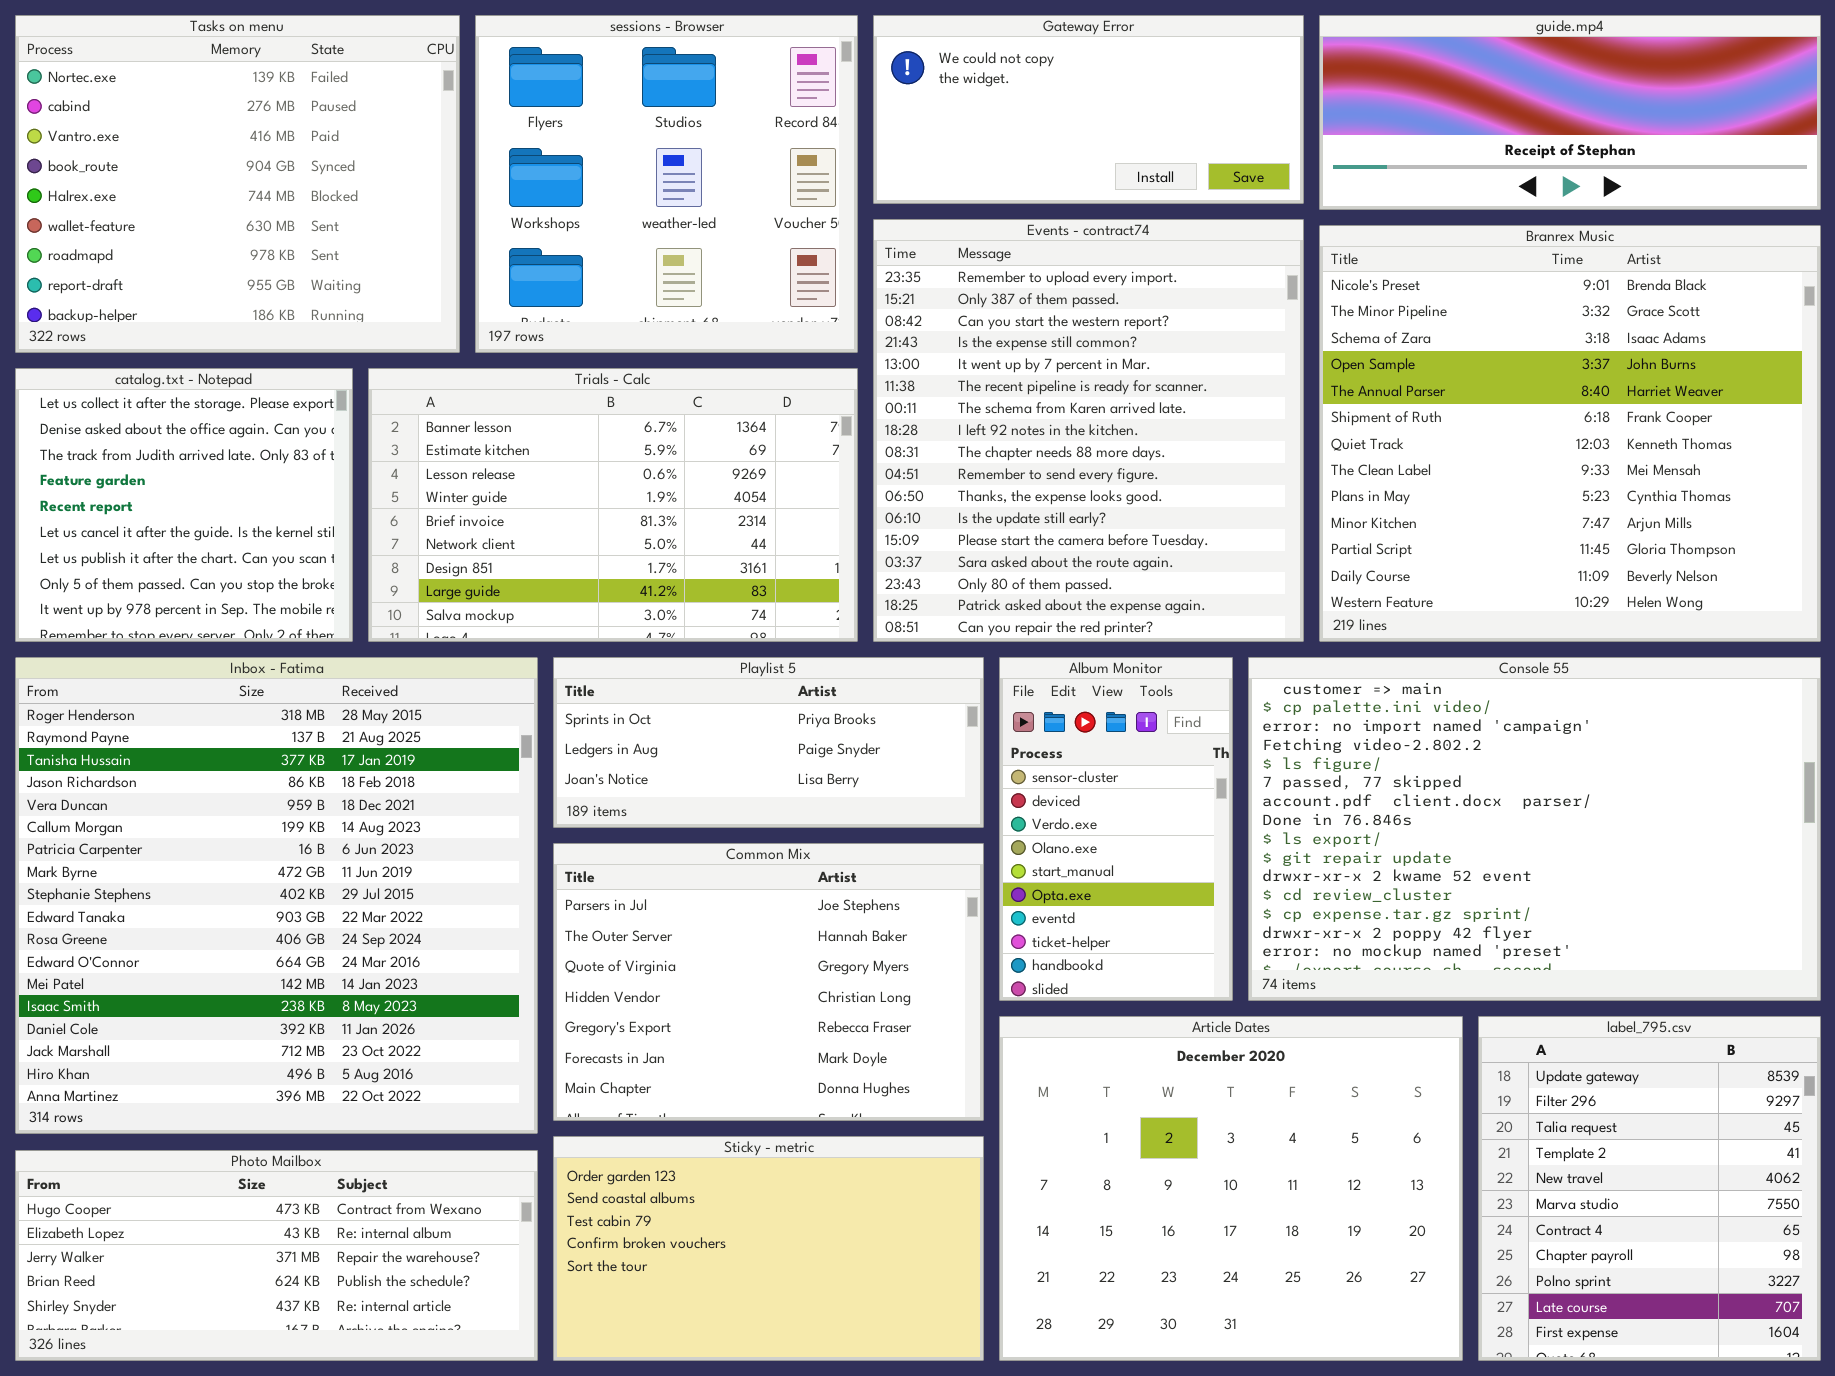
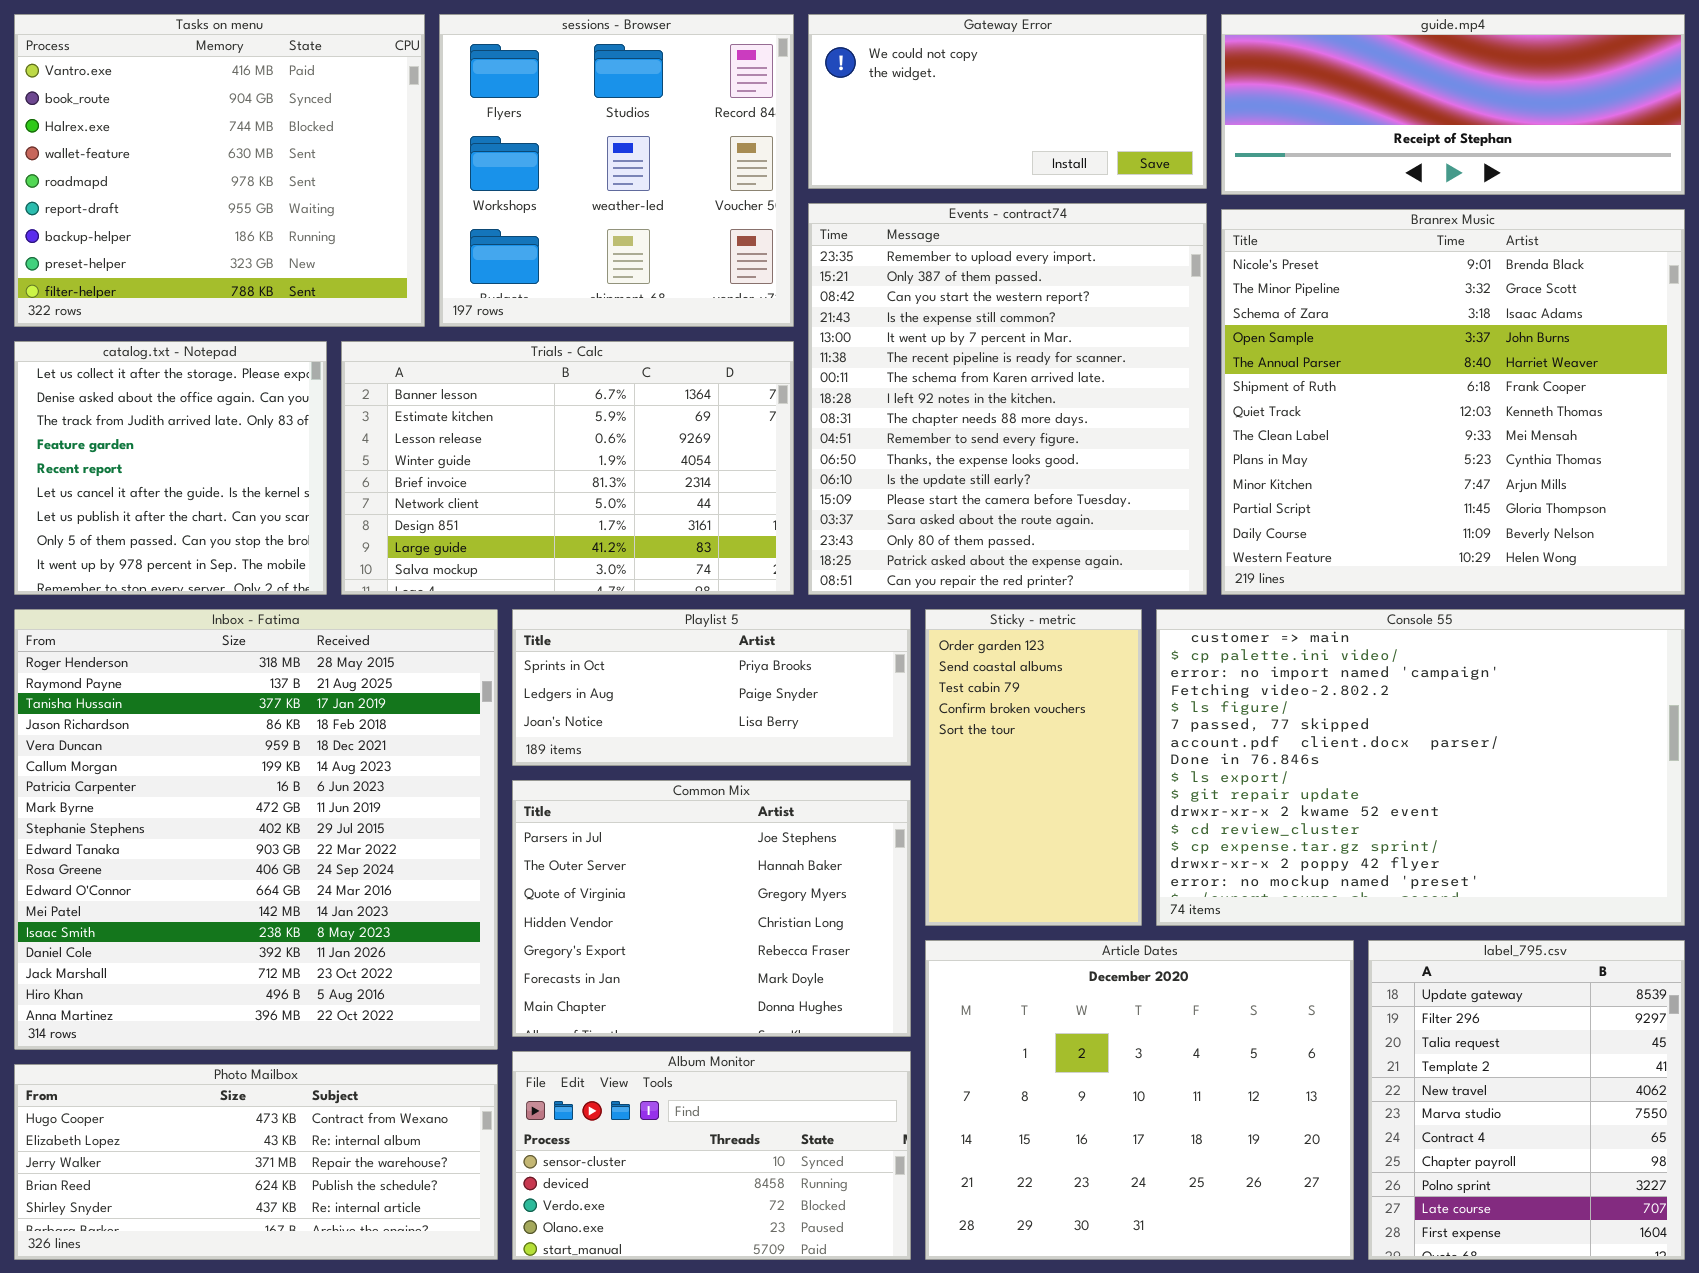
Tasks on menu: [15,15,460,353] -> [14,14,425,327], scrolled down 2 rows
Album Monitor: [999,657,1233,1001] -> [512,1051,911,1260], moved, resized
Sticky - metric: [553,1136,984,1361] -> [925,609,1142,926], moved, resized

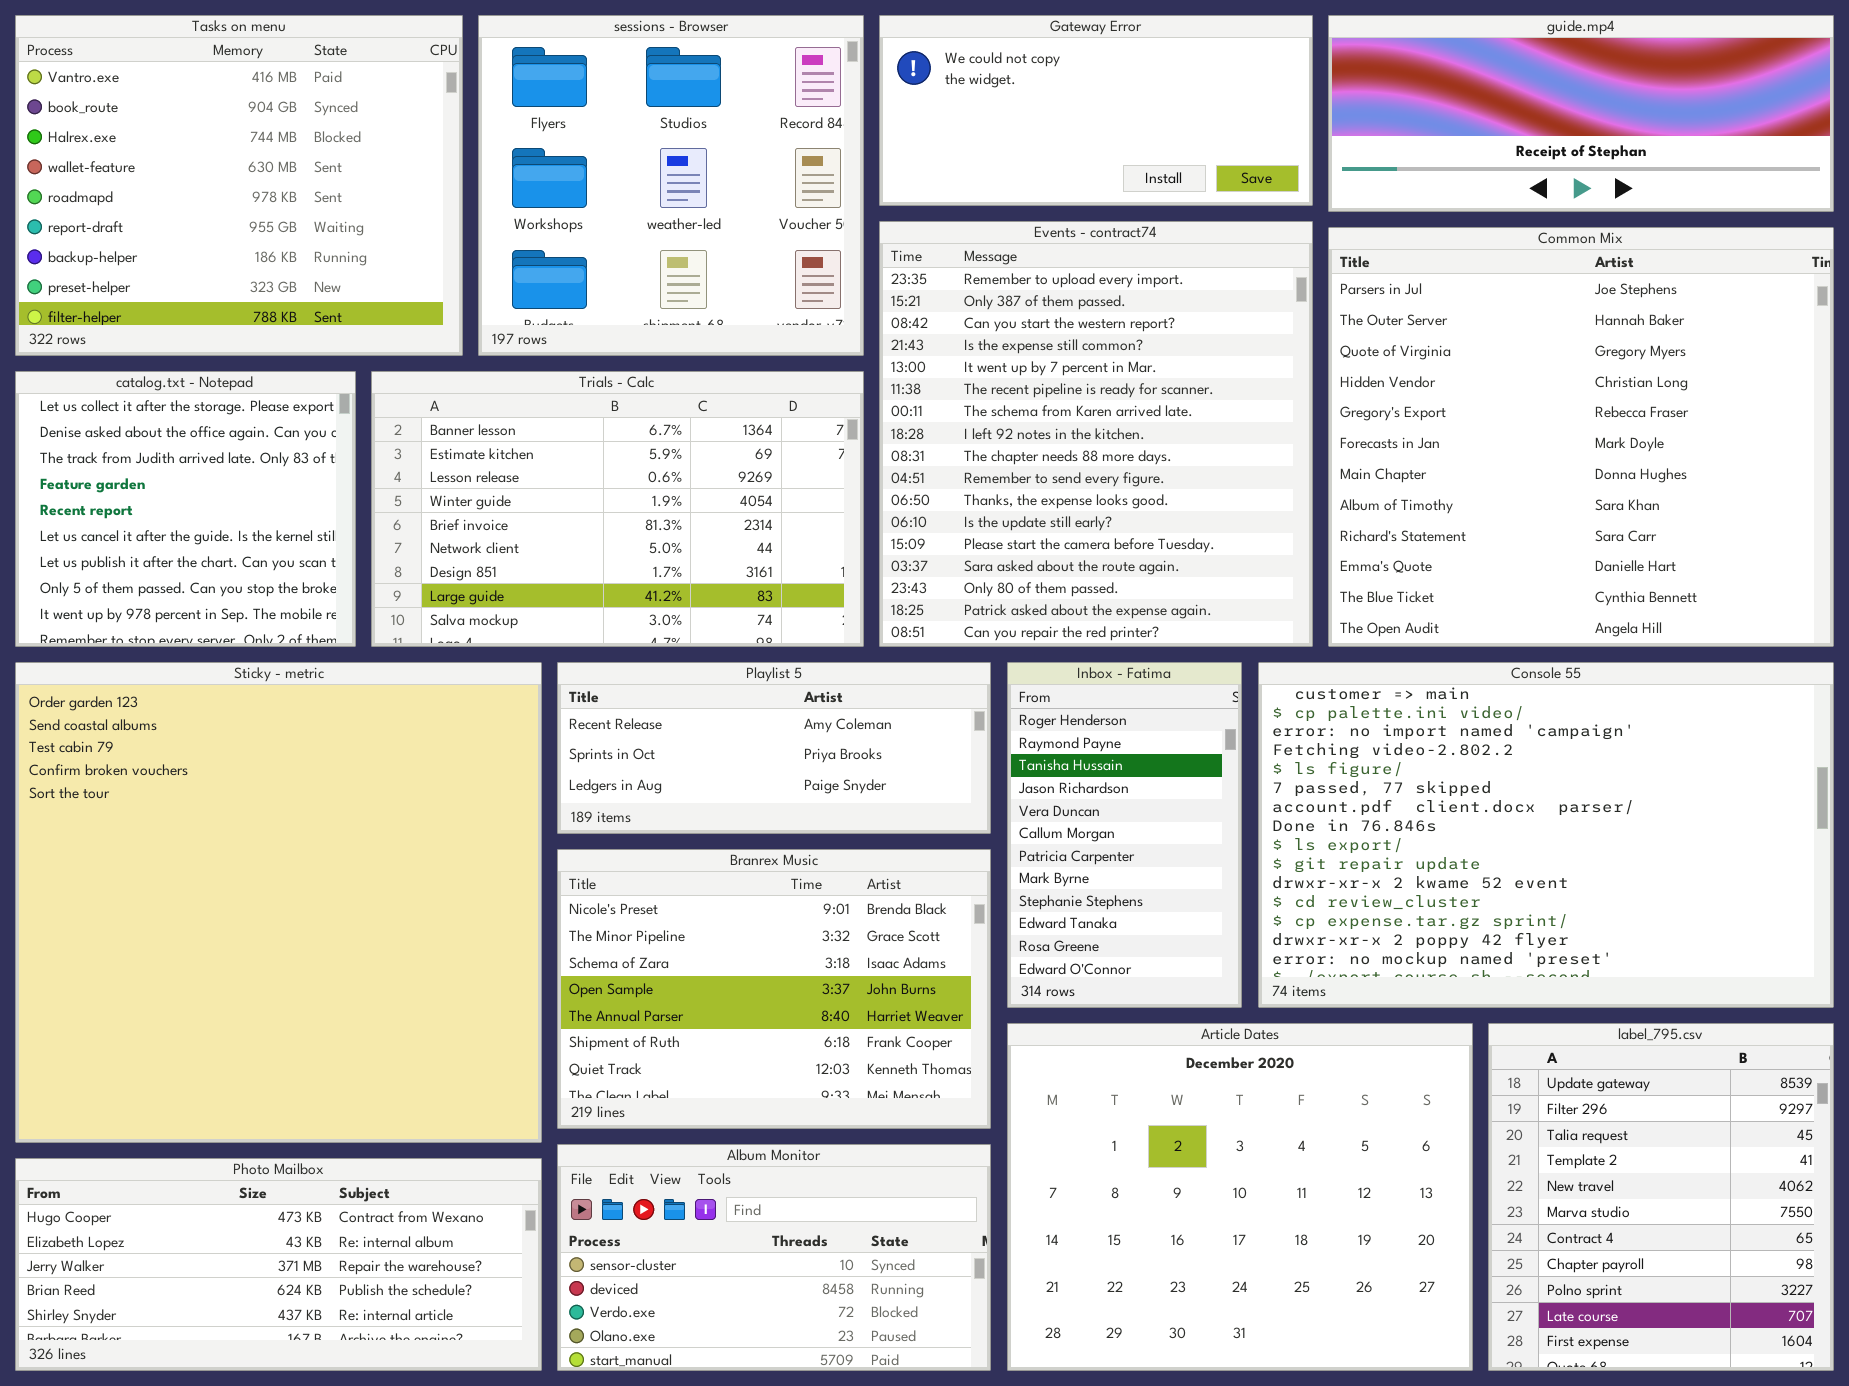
Branrex Music: [1221,209,1685,595] -> [557,849,991,1129], moved, resized
Inbox - Fatima: [14,609,498,1050] -> [1007,662,1242,1008], moved, resized
Playlist 5: [512,609,911,766] -> [557,662,991,834], scrolled up 1 row
Sticky - metric: [925,609,1142,926] -> [15,662,542,1143], moved, resized
Common Mix: [512,780,911,1037] -> [1328,227,1834,647], moved, resized

